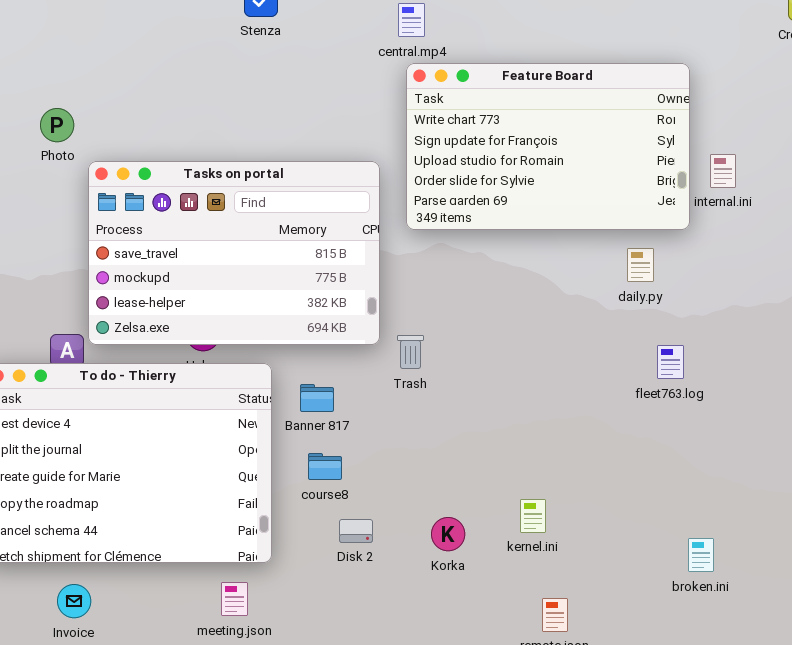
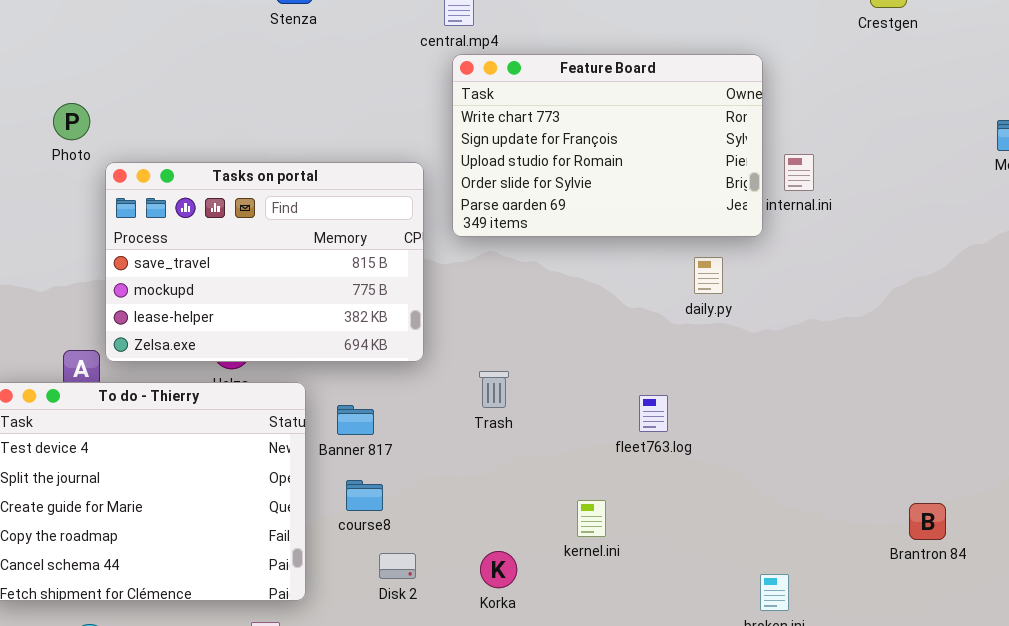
Trash: [397,335,424,369] -> [479,371,509,408], moved
fleet763.log: [657,345,684,379] -> [639,395,668,432], moved
kernel.ini: [520,499,546,533] -> [577,500,606,537], moved

